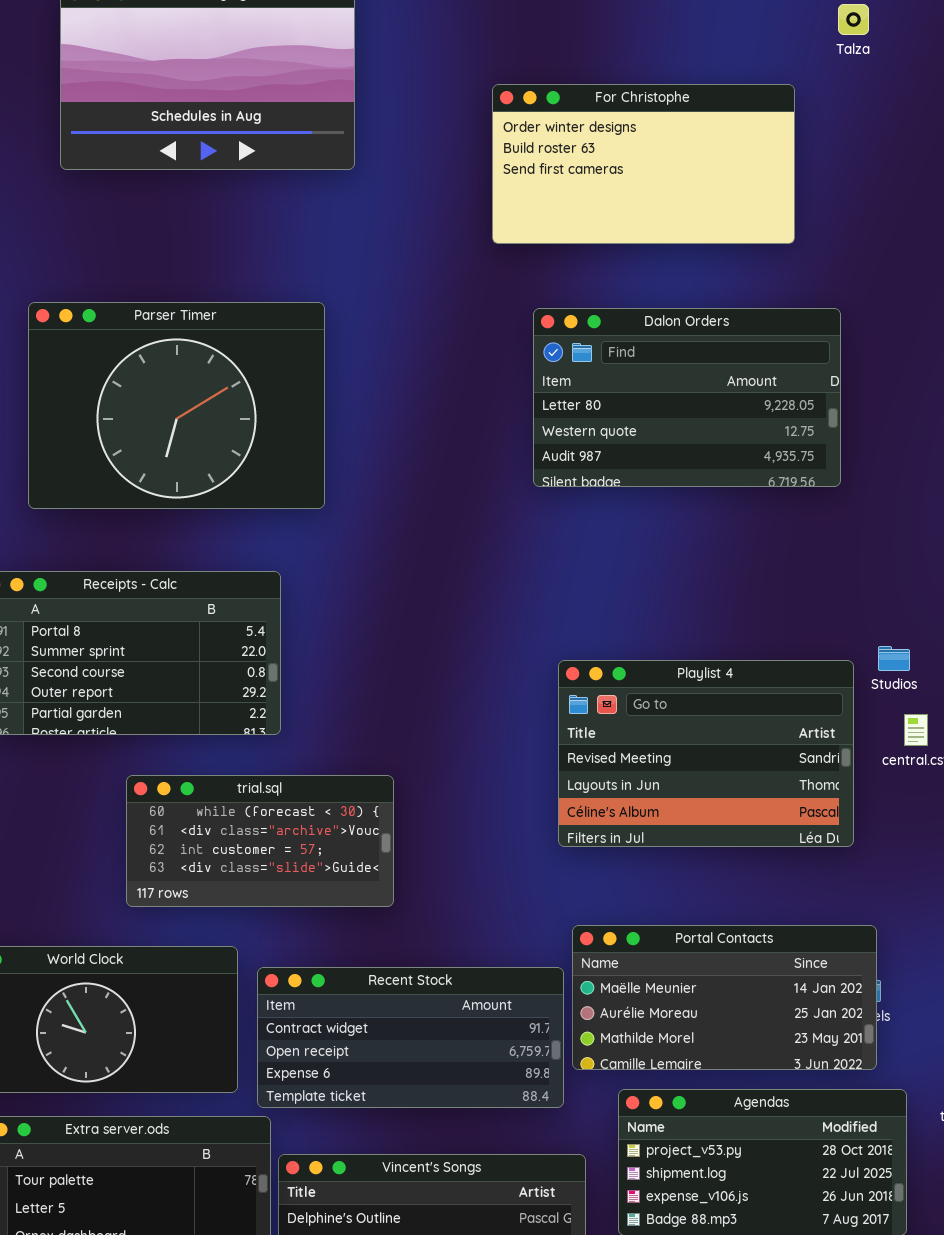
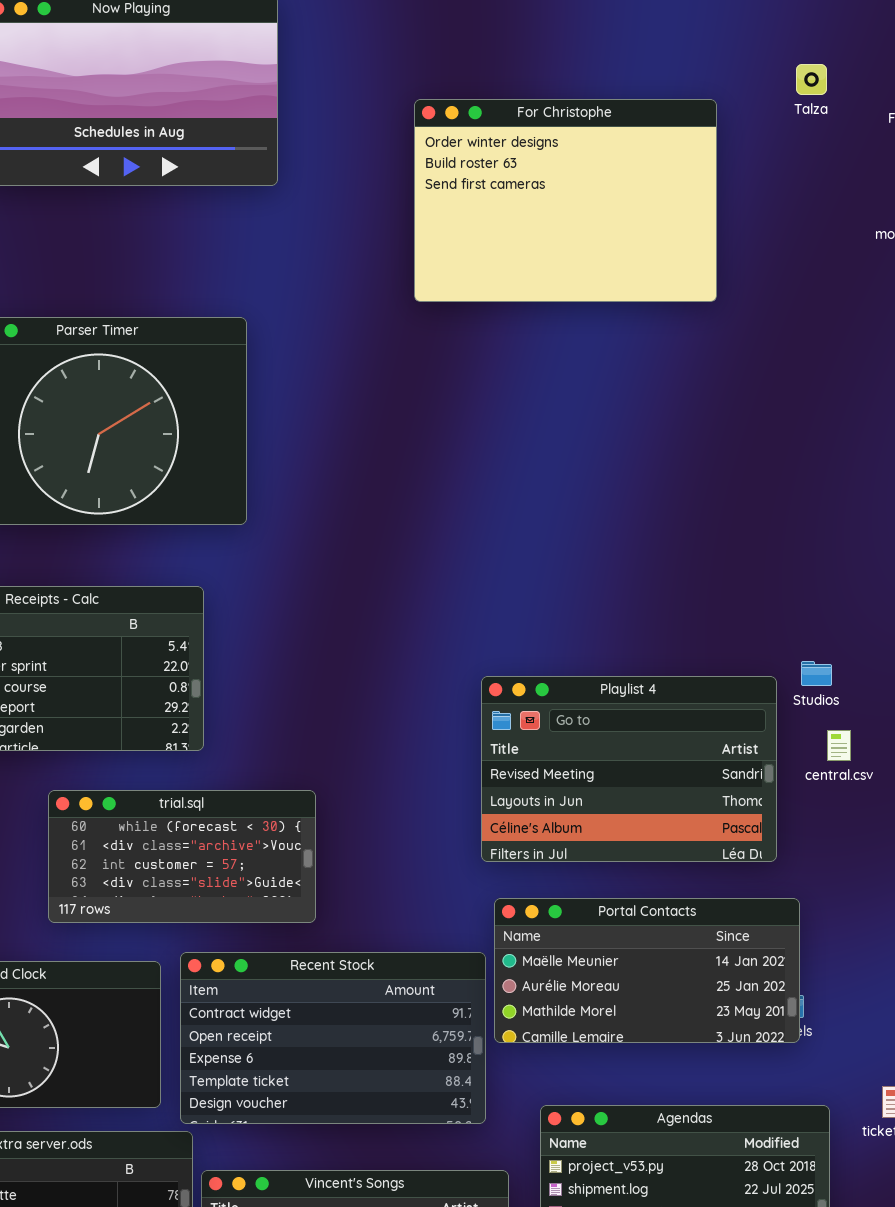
Talza: [838,4,869,35] -> [796,64,827,95], moved
For Christophe: [492,84,795,244] -> [414,99,717,302], resized
Dalon Orders: [533,308,841,487] -> none, closed
Portal Contacts: [572,925,877,1070] -> [494,898,800,1043], moved
Recent Stock: [257,967,564,1108] -> [180,952,486,1124], resized

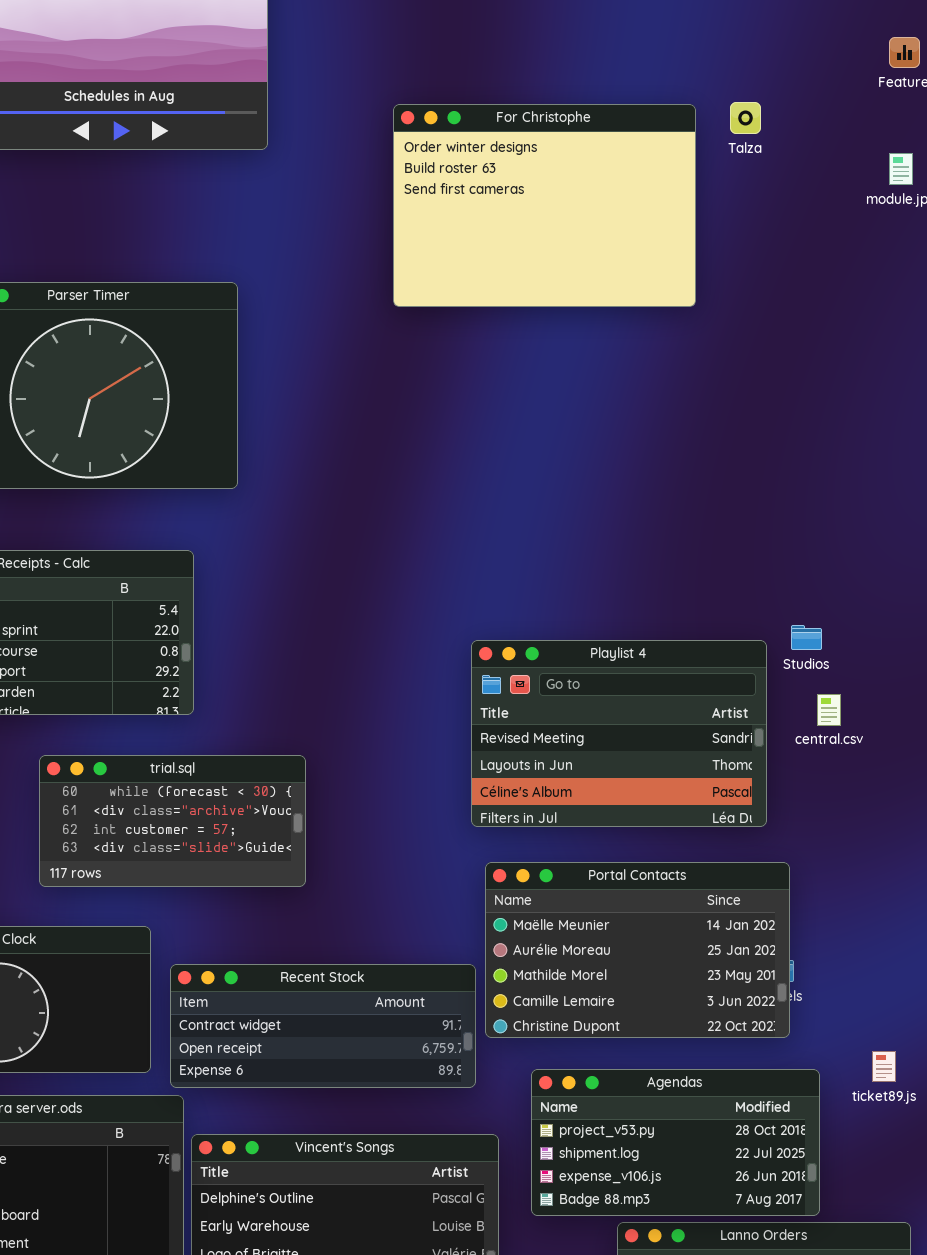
Talza: [796,64,827,95] -> [730,102,761,134], moved
For Christophe: [414,99,717,302] -> [393,104,696,307], moved
Portal Contacts: [494,898,800,1043] -> [485,862,790,1038], resized
Recent Stock: [180,952,486,1124] -> [170,964,476,1088], resized

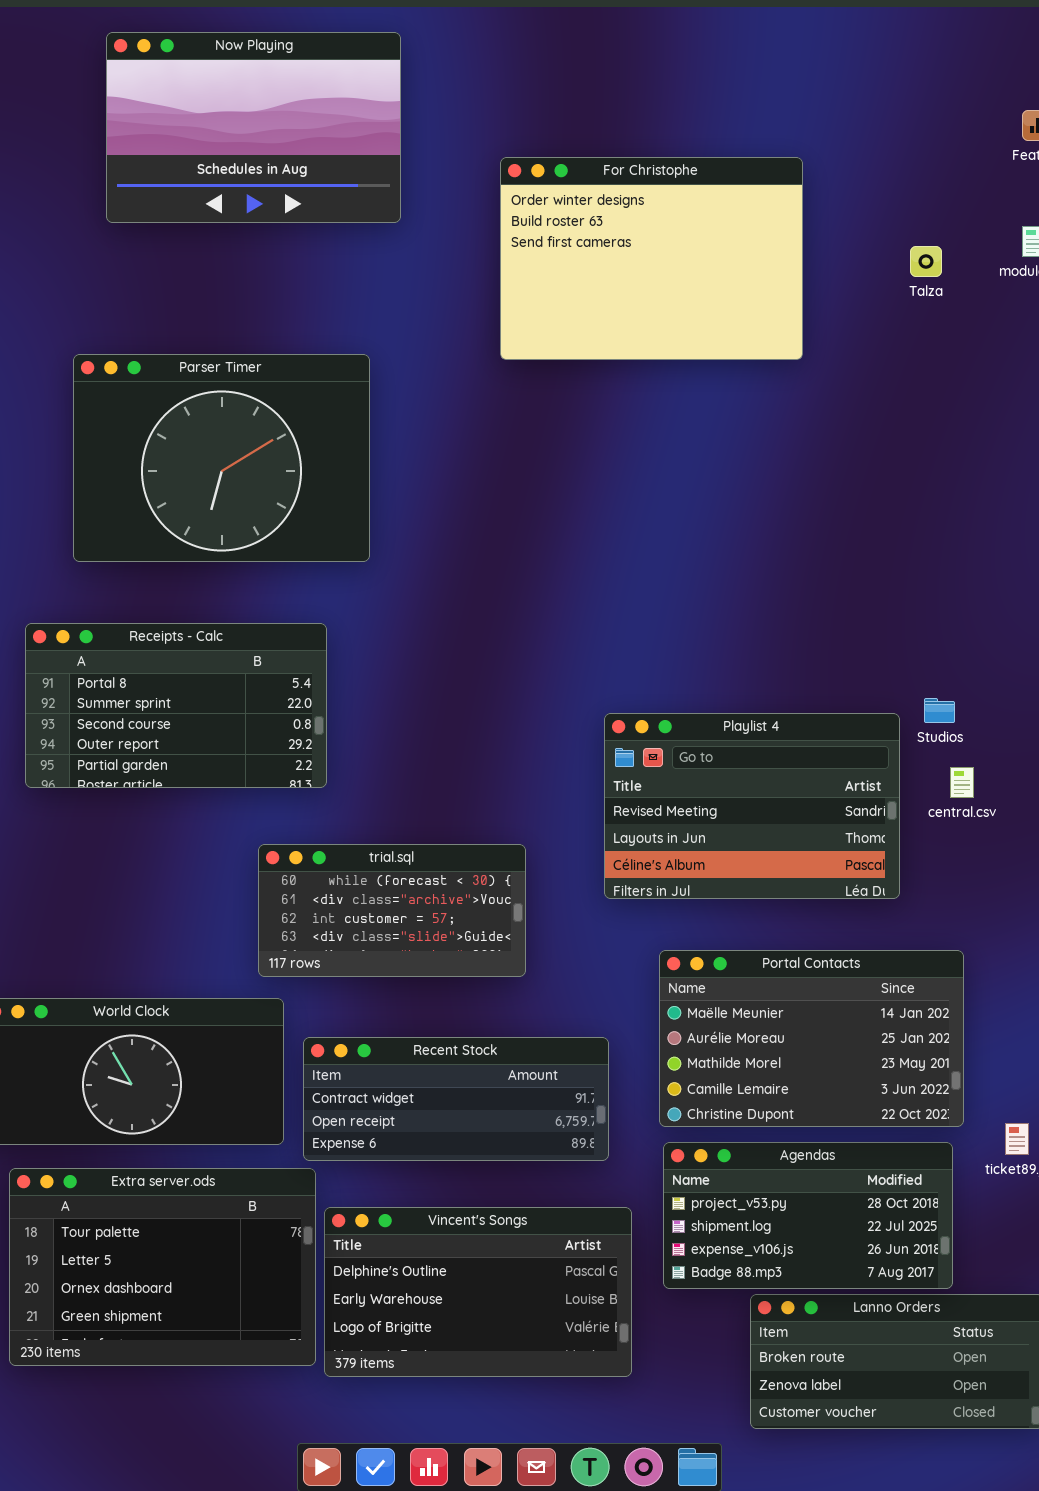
Talza: [730,102,761,134] -> [910,246,942,277], moved
For Christophe: [393,104,696,307] -> [500,157,803,360], moved
trial.sql: [39,755,306,887] -> [258,844,526,977], moved
Portal Contacts: [485,862,790,1038] -> [659,950,964,1127], moved

